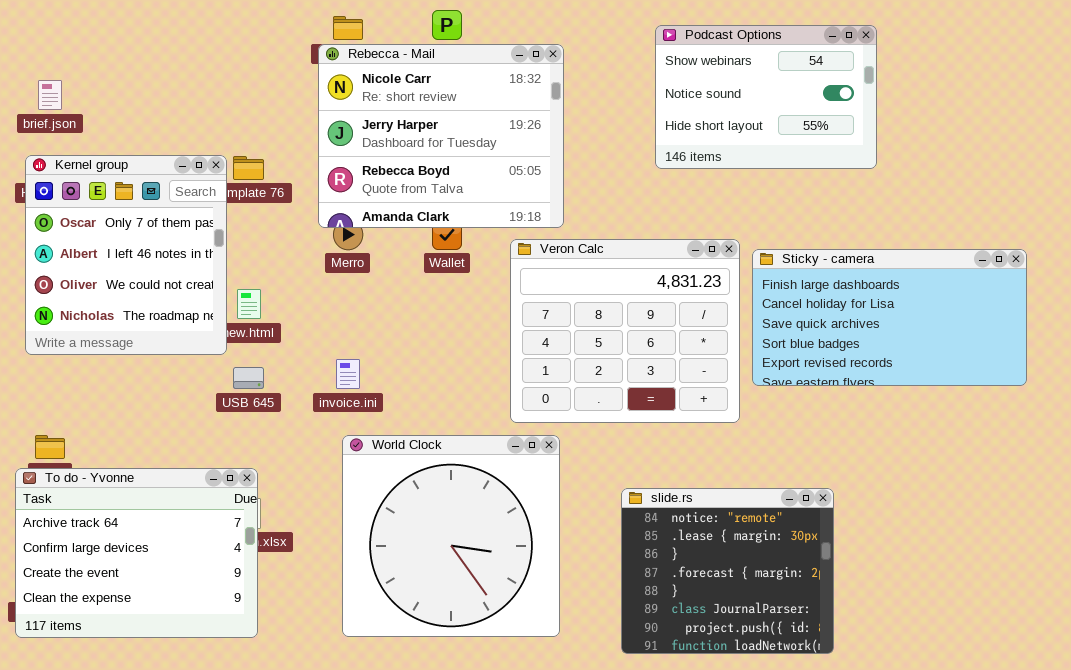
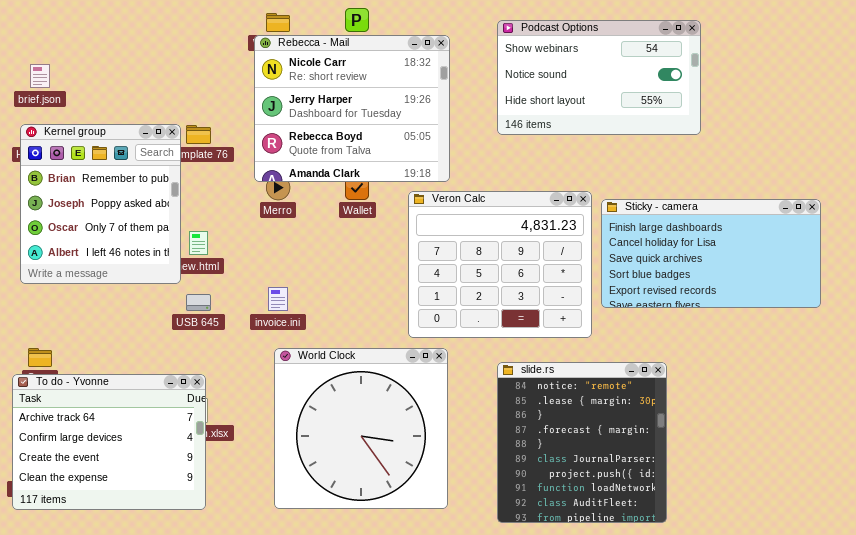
Podcast Options: [655,25,877,169] -> [497,20,701,135], resized
Kernel group: [25,155,227,355] -> [20,124,181,284], scrolled up 2 rows
slide.rs: [621,488,834,654] -> [497,362,667,523], resized

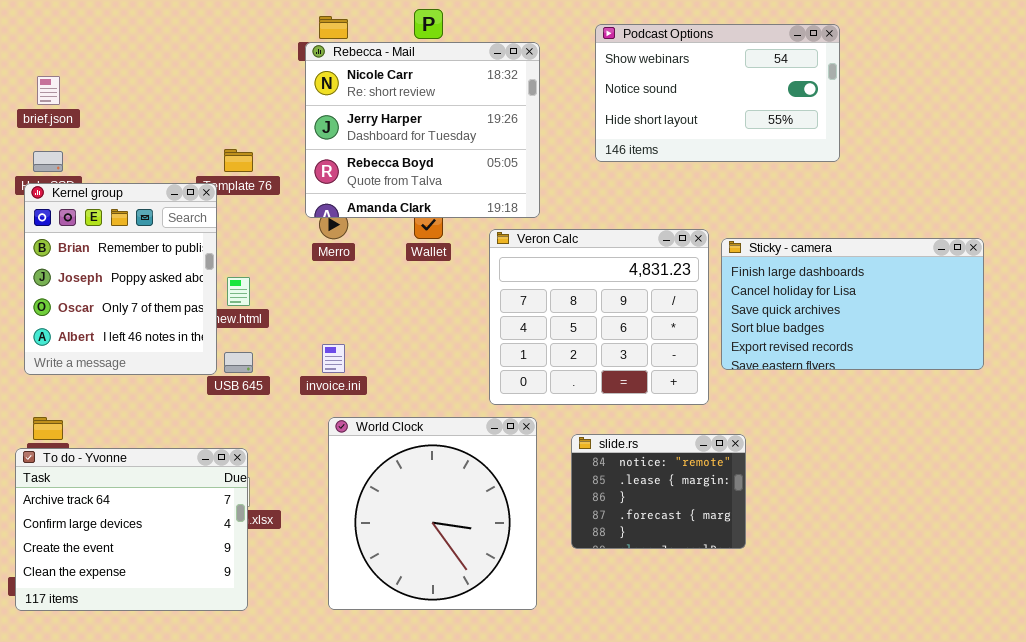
Kernel group: [20,124,181,284] -> [24,183,217,375], moved
slide.rs: [497,362,667,523] -> [571,434,746,549], moved, resized

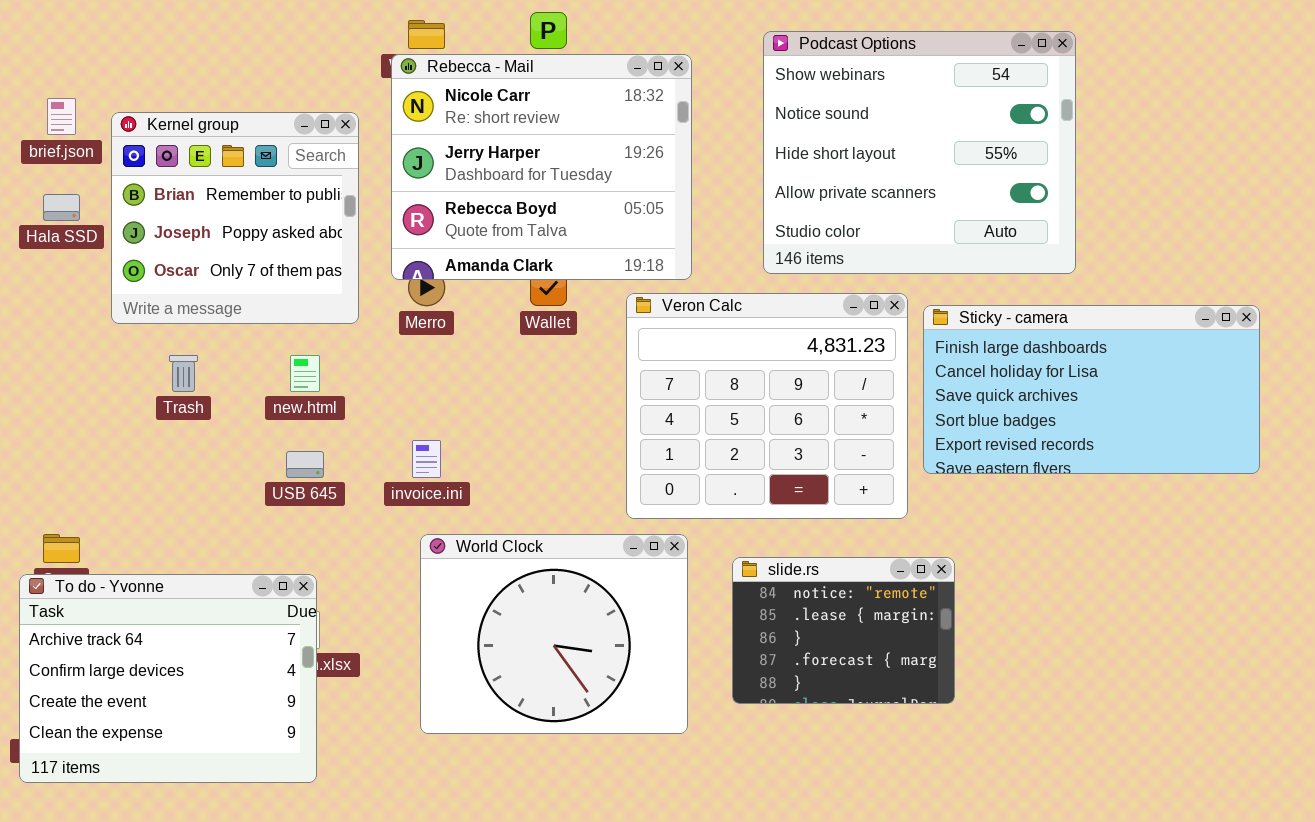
Podcast Options: [595,24,840,162] -> [763,31,1076,274], resized
Kernel group: [24,183,217,375] -> [111,112,359,324], moved, resized
World Clock: [328,417,537,610] -> [420,534,688,734], resized

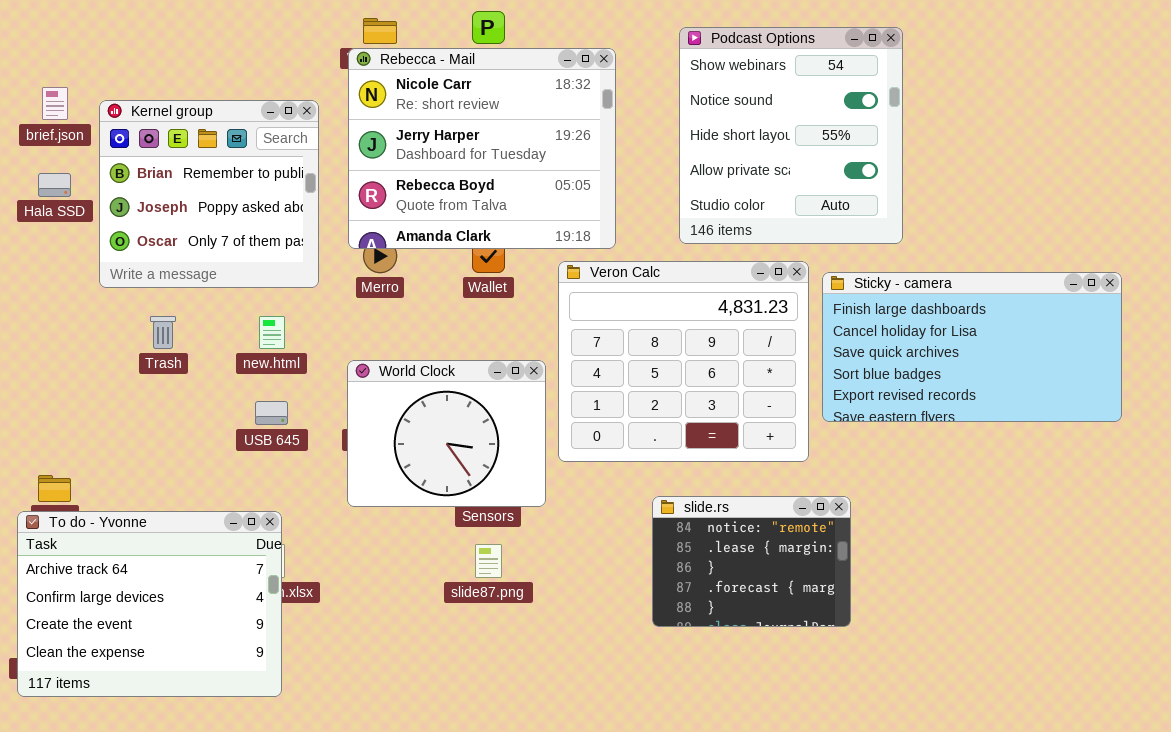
Podcast Options: [763,31,1076,274] -> [679,27,903,244], resized
World Clock: [420,534,688,734] -> [347,360,546,507], moved, resized

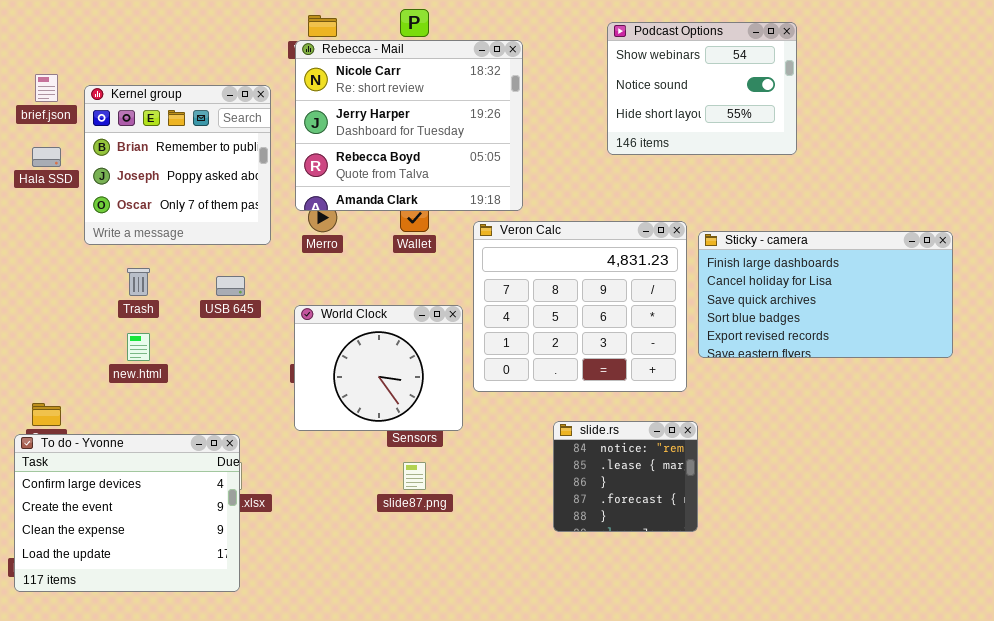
Podcast Options: [679,27,903,244] -> [607,22,797,155], moved, resized
new.html: [259,316,285,349] -> [127,333,150,361], moved
USB 645: [255,401,288,425] -> [216,276,245,296], moved
slide.rs: [652,496,851,627] -> [553,421,698,532], resized
To do - Yvonne: [17,511,282,697] -> [14,434,240,592], scrolled down 1 row

